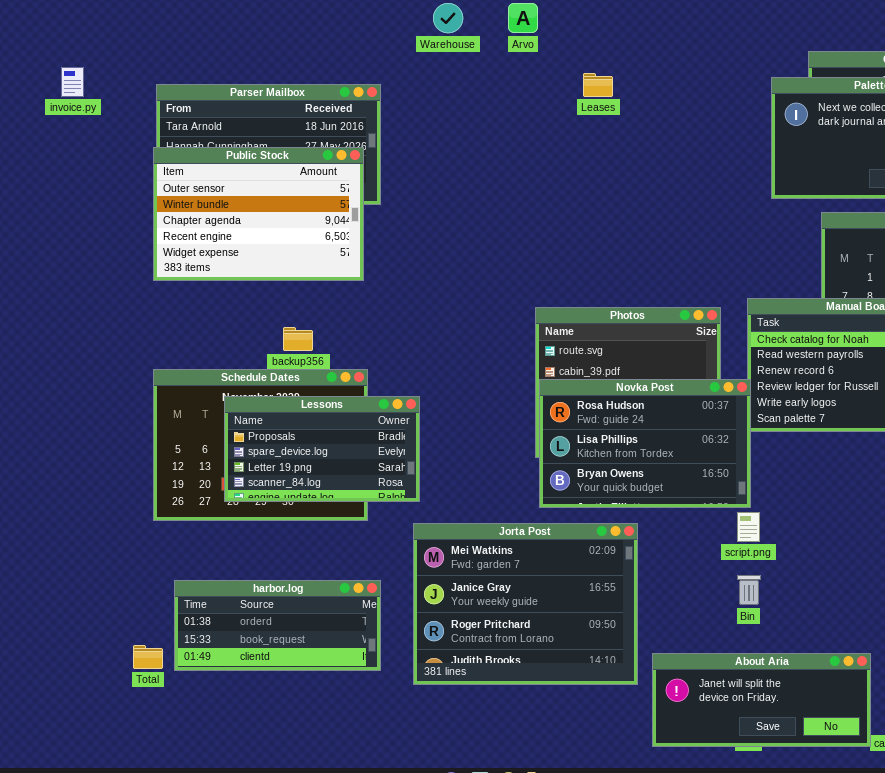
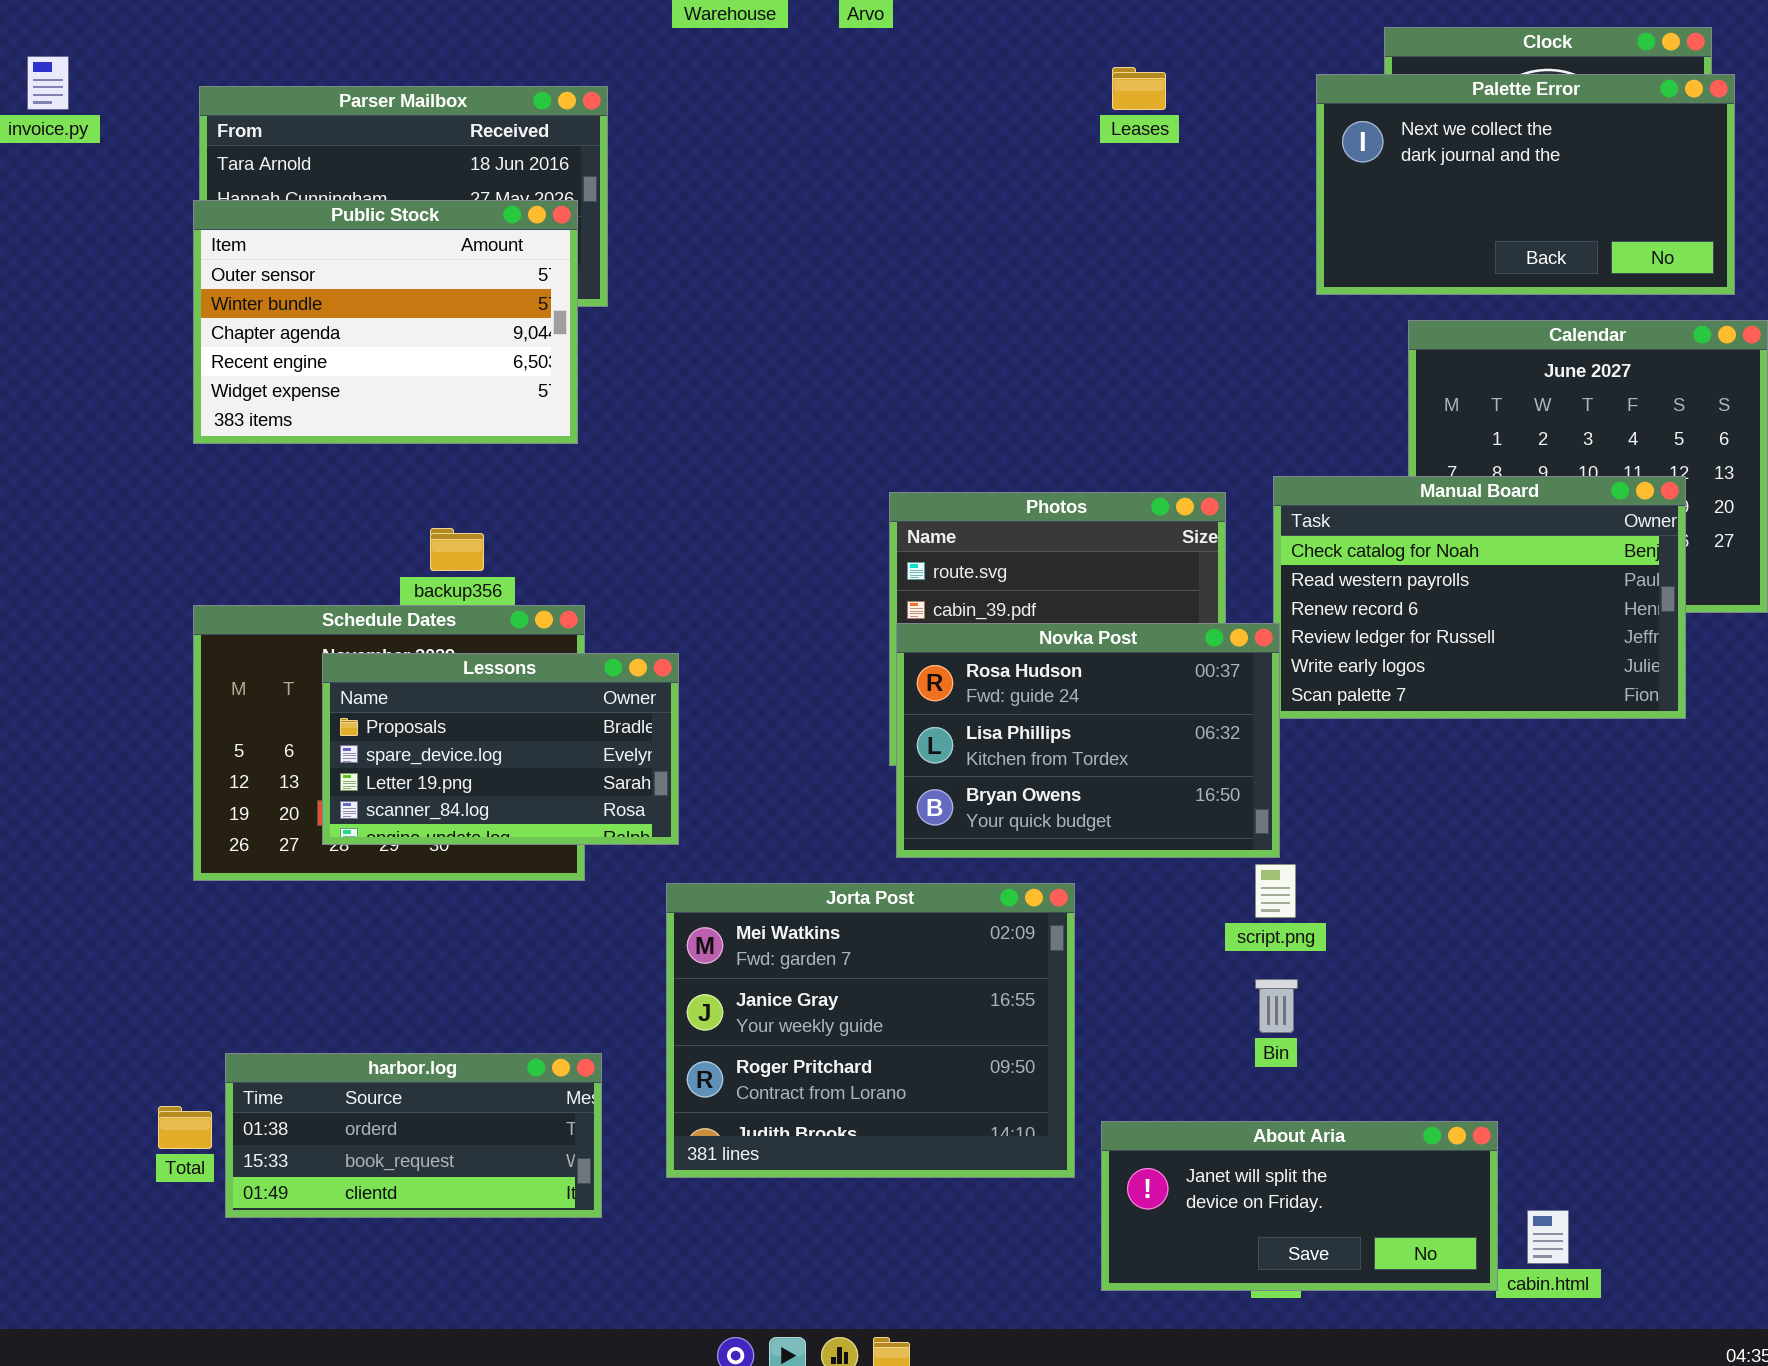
Leases: [583,73,613,97] -> [1112,67,1166,110], moved
harbor.log: [174,580,381,671] -> [225,1053,602,1218], moved

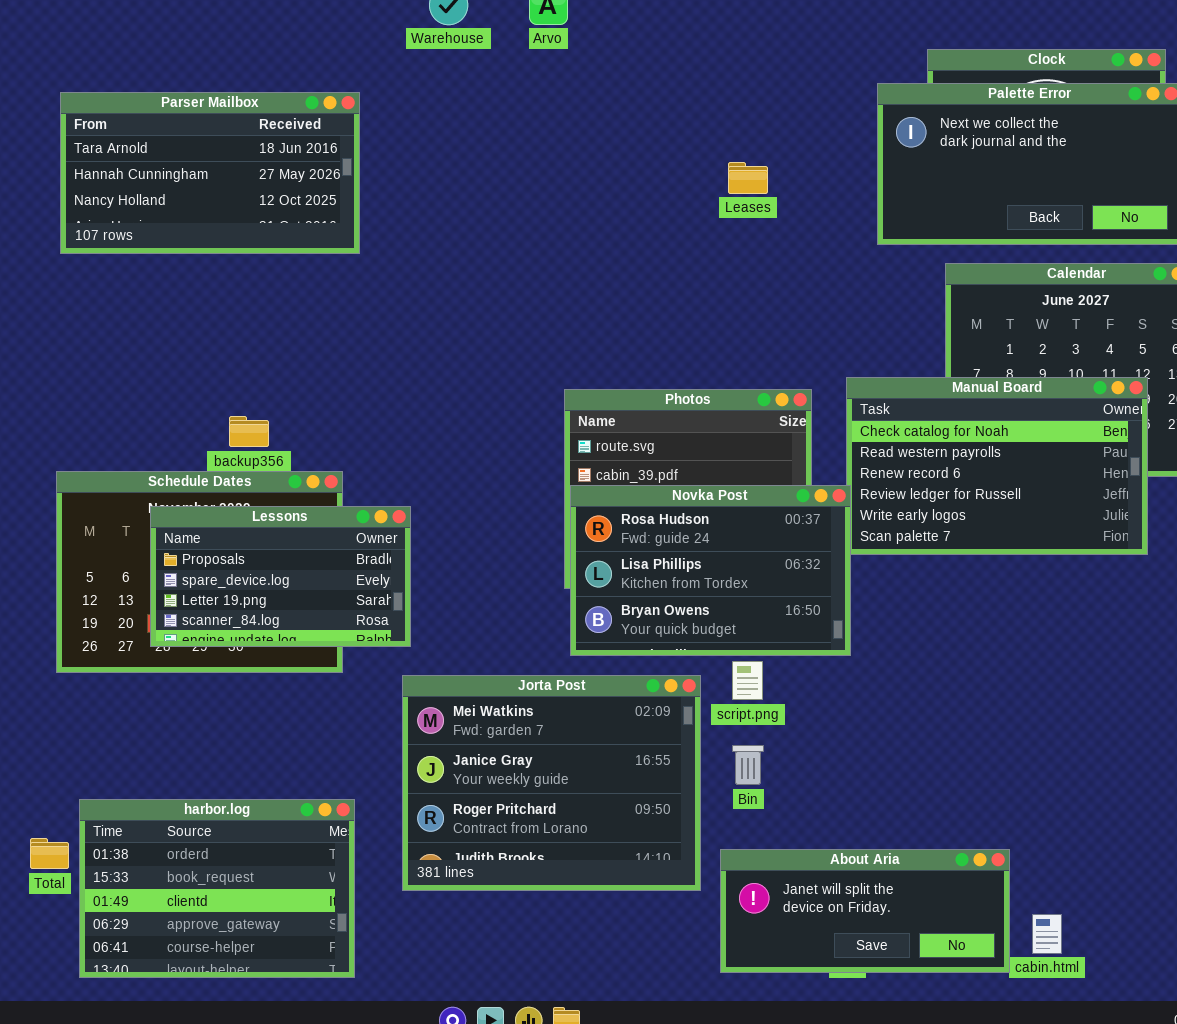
Leases: [1112,67,1166,110] -> [728,162,768,194], moved
Public Stock: [193,200,578,444] -> none, closed
script.png: [1255,864,1296,918] -> [732,661,763,700], moved
Bin: [1255,979,1298,1033] -> [732,745,764,785], moved
harbor.log: [225,1053,602,1218] -> [79,799,355,978], resized

